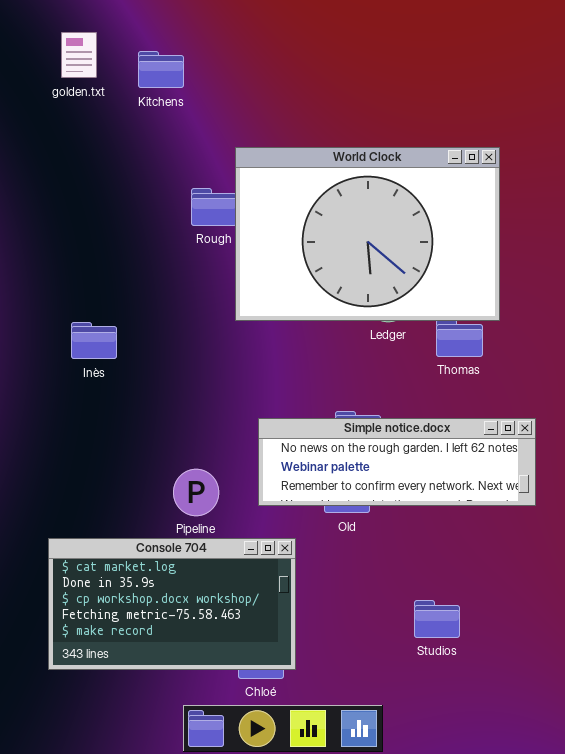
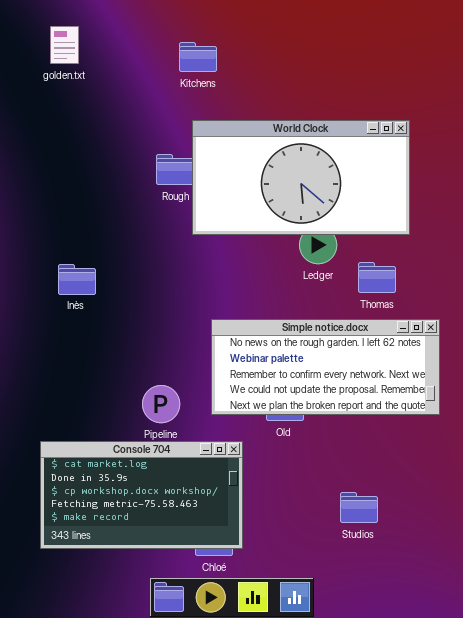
Kitchens: [138,51,184,88] -> [179,42,217,72], moved
World Clock: [235,147,500,321] -> [192,120,410,235], resized
Simple notice.docx: [258,418,536,506] -> [211,319,440,415], resized

